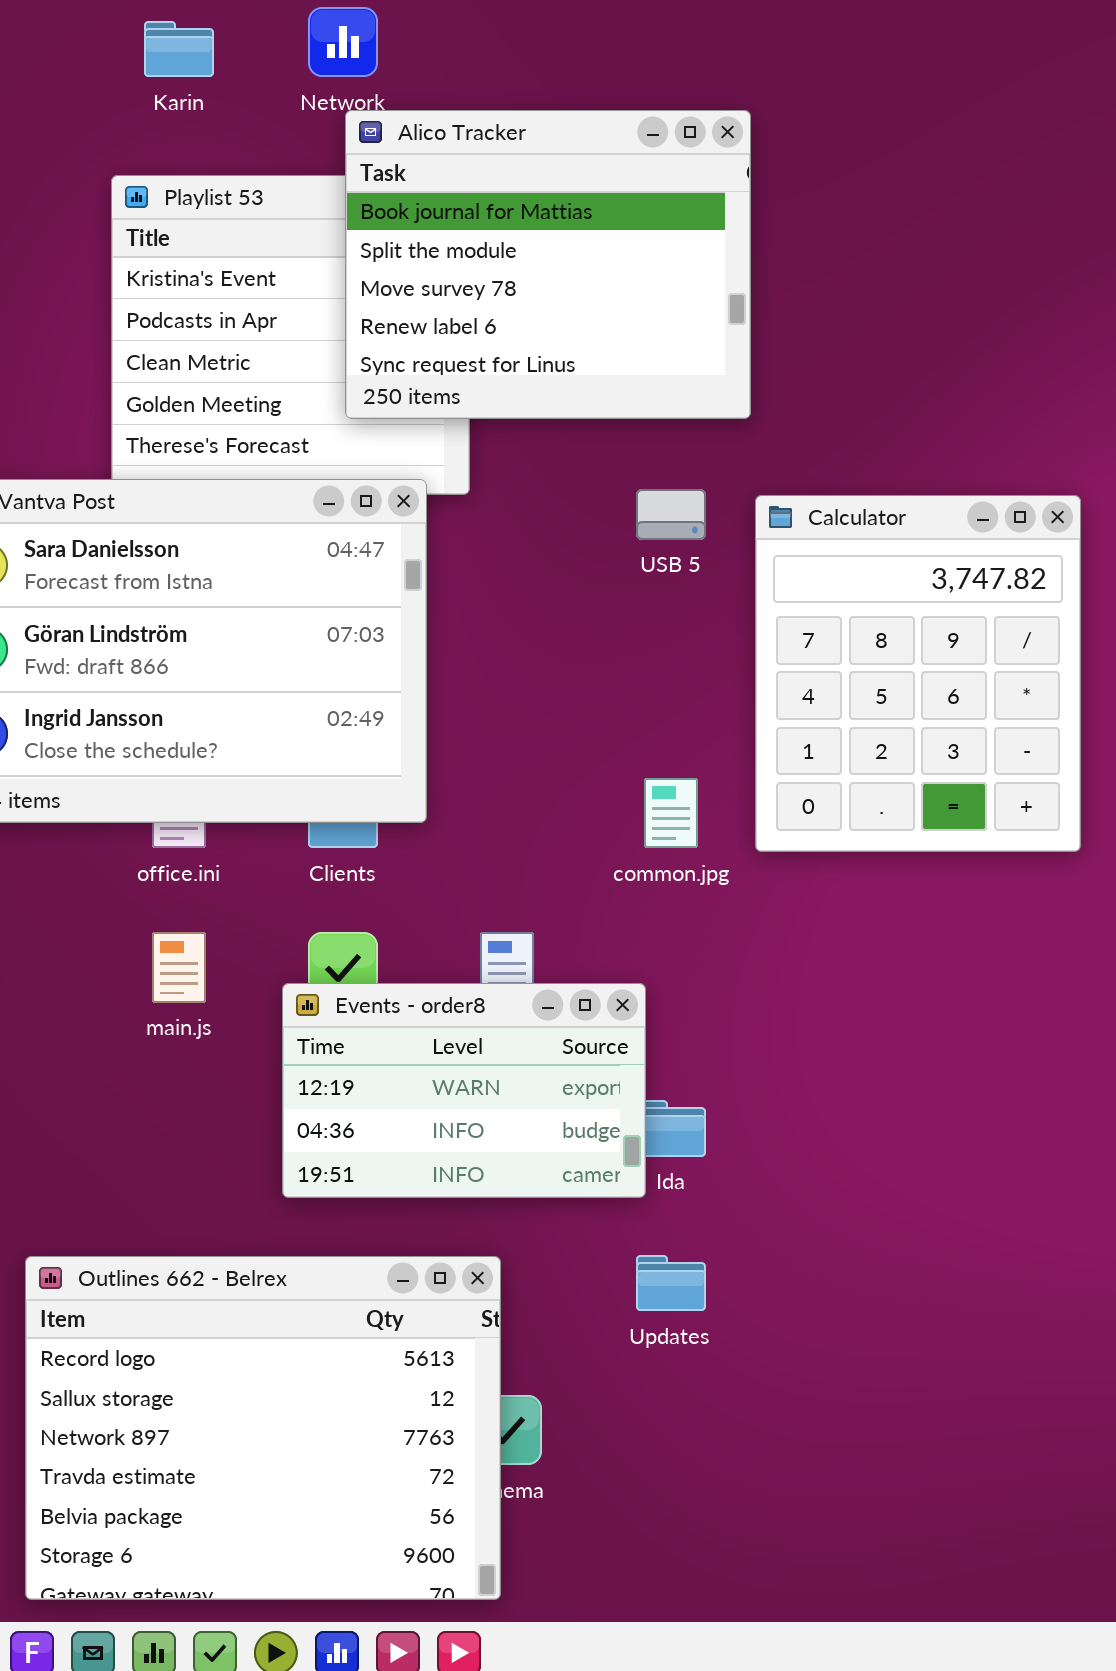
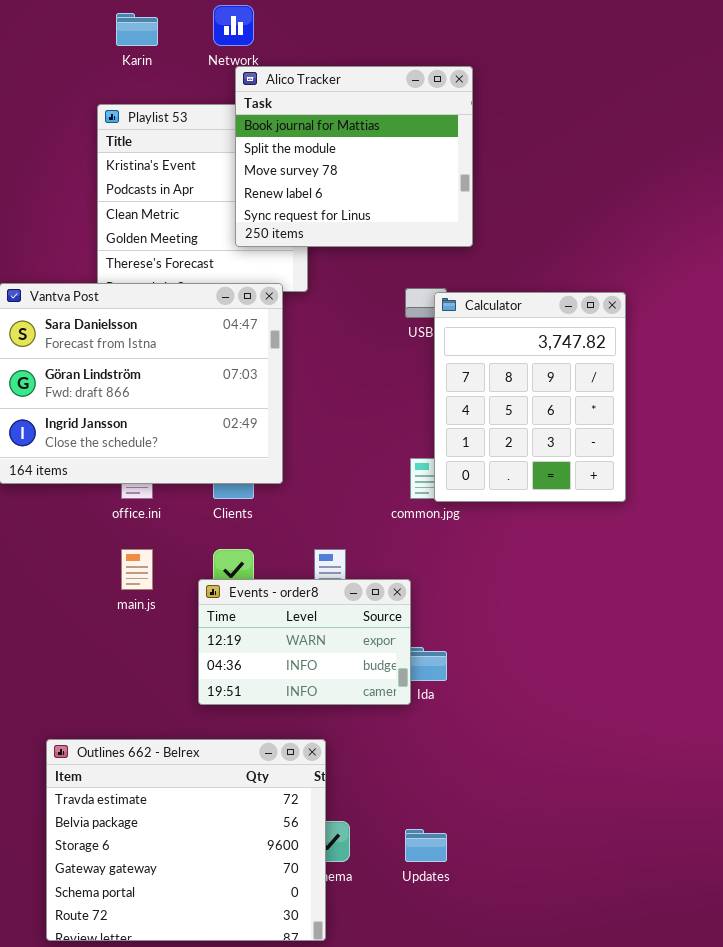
Calculator: [755,495,1081,852] -> [434,292,626,502], moved
Updates: [636,1255,706,1311] -> [405,829,447,862], moved
Outlines 662 - Belrex: [25,1256,501,1600] -> [46,739,326,941], scrolled down 3 rows

